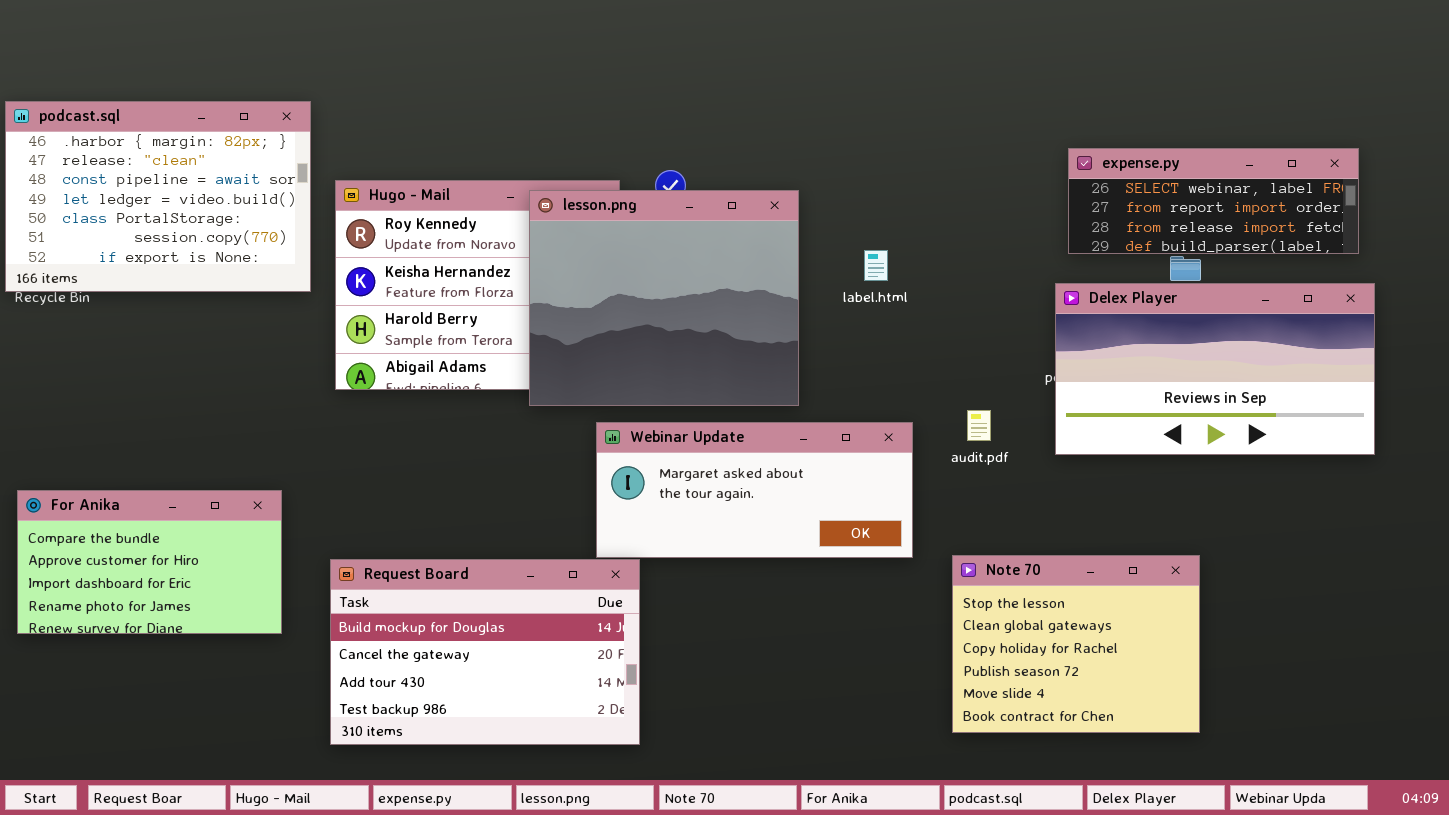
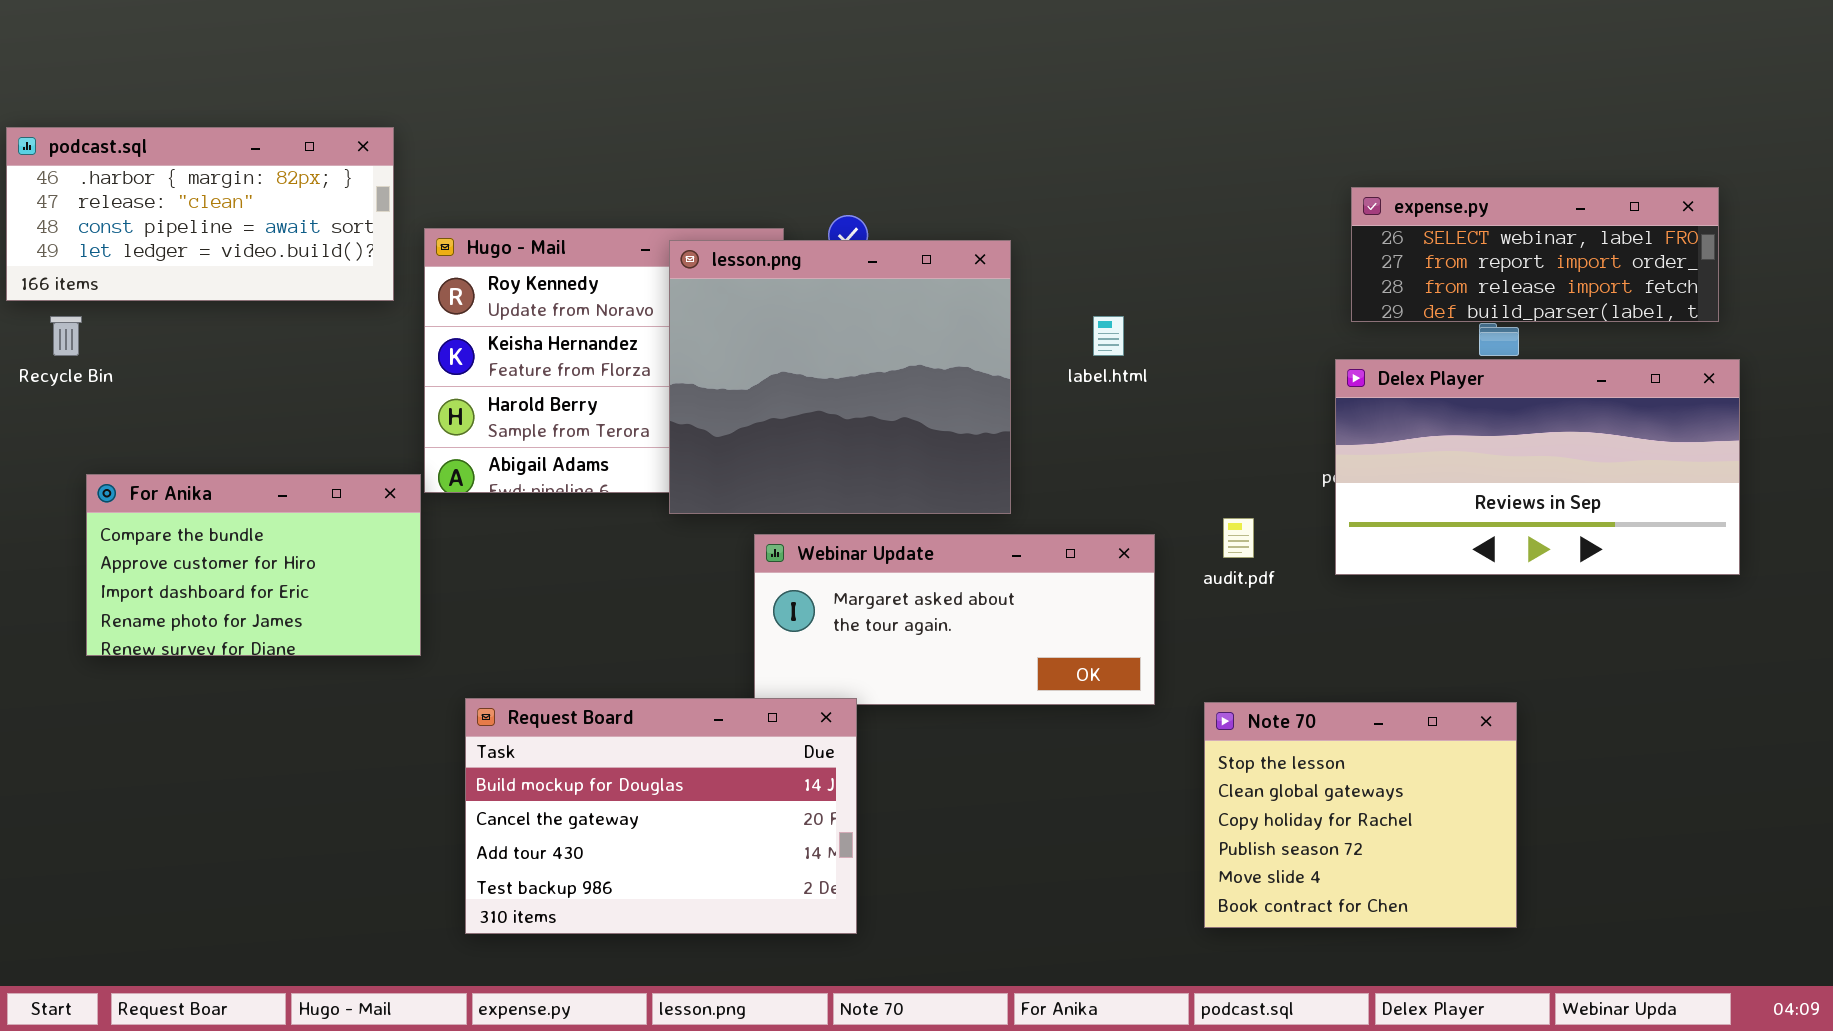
podcast.sql: [5,101,311,292] -> [6,127,394,301], resized
For Anika: [17,490,282,634] -> [86,474,421,656], moved
Request Board: [330,559,640,745] -> [465,698,857,934], moved

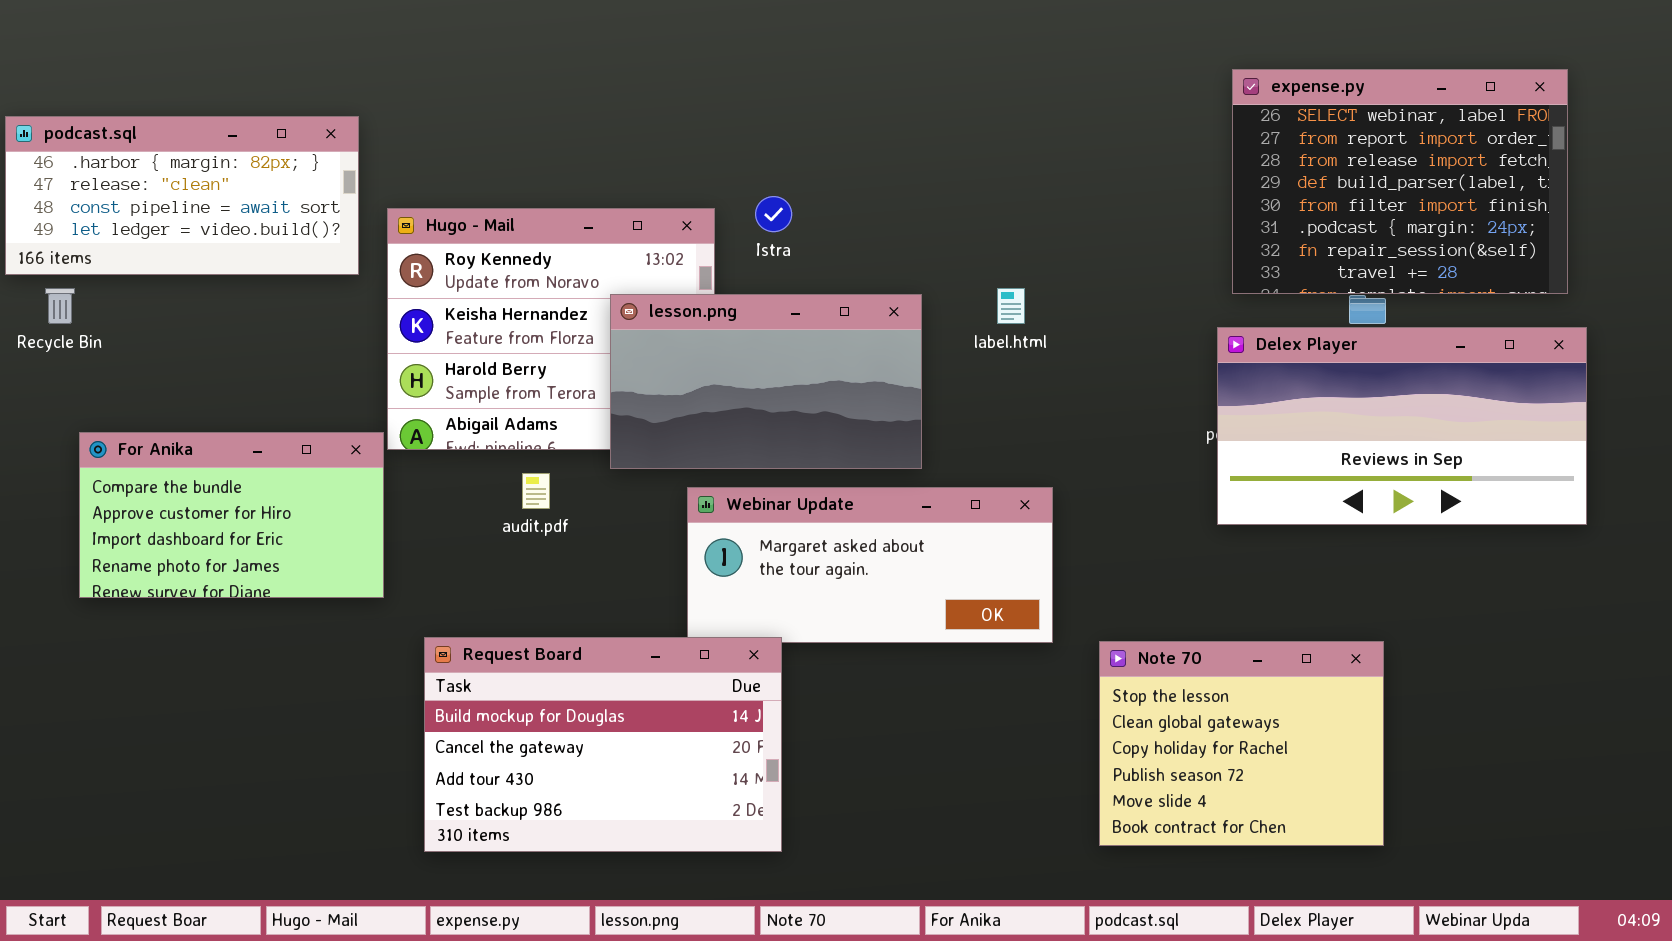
expense.py: [1351,187,1719,322] -> [1232,69,1568,294], resized
lesson.png: [669,240,1011,514] -> [610,294,922,469], resized
audit.pdf: [1223,518,1254,558] -> [522,473,550,509], moved

